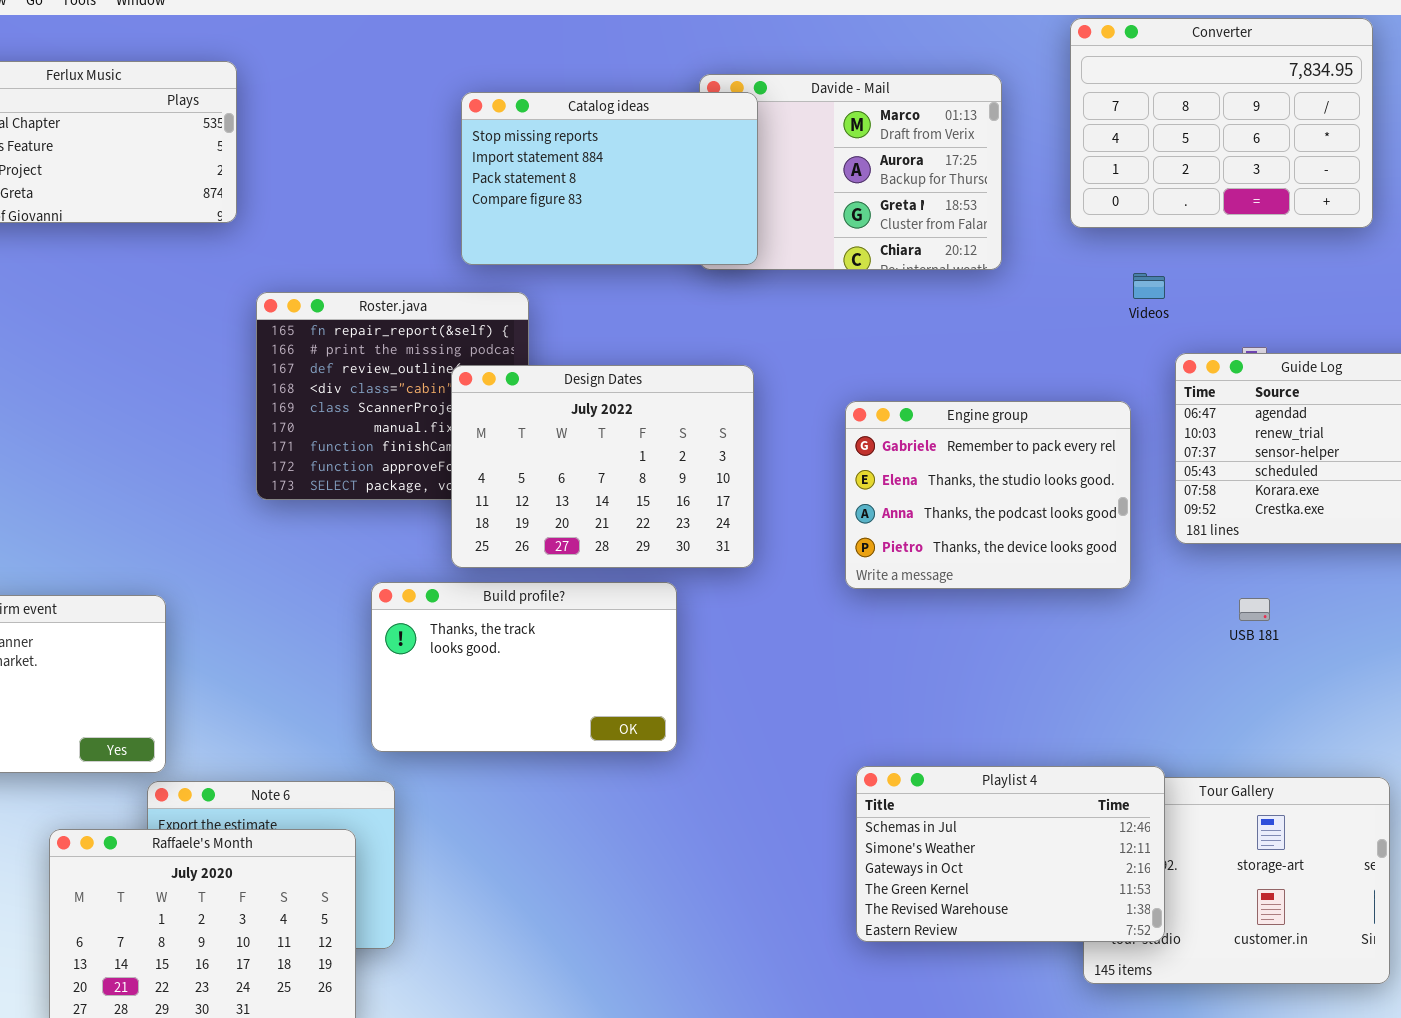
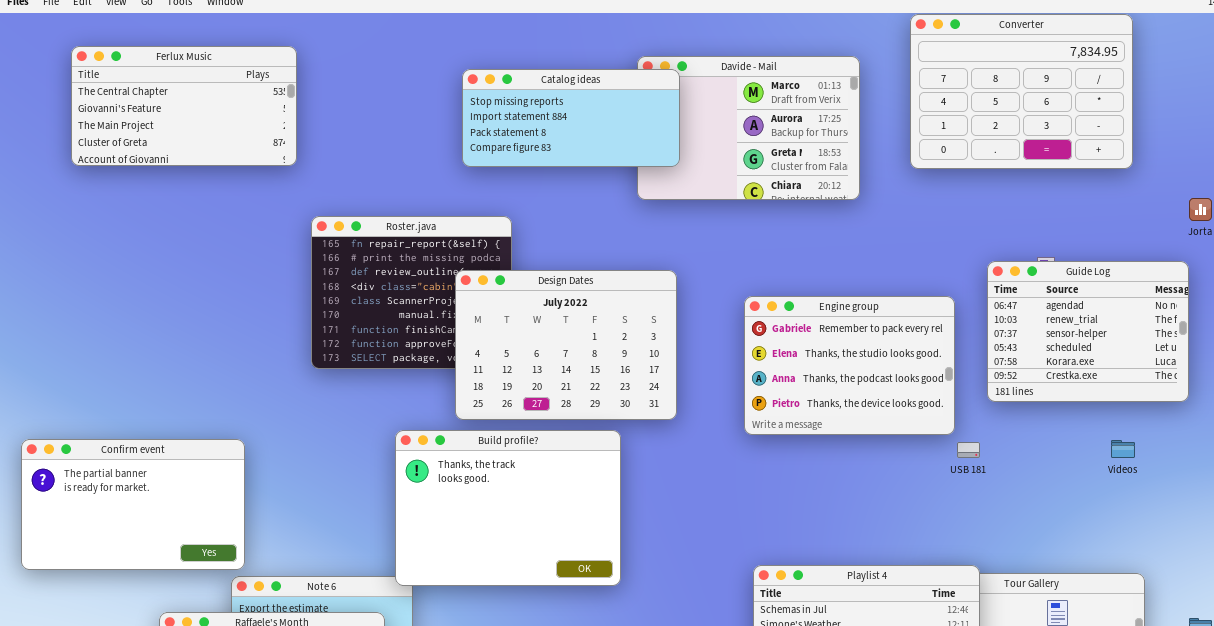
Catalog ideas: [461,92,758,265] -> [462,69,680,167], resized
Videos: [1133,273,1165,299] -> [1111,440,1135,458], moved
Build profile?: [371,582,677,752] -> [395,430,621,586], resized
USB 181: [1239,598,1270,621] -> [957,442,980,458], moved

